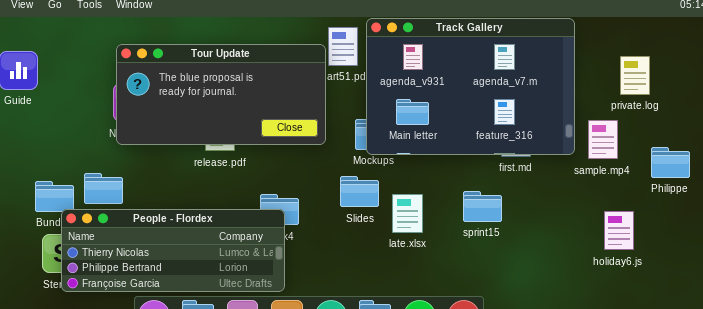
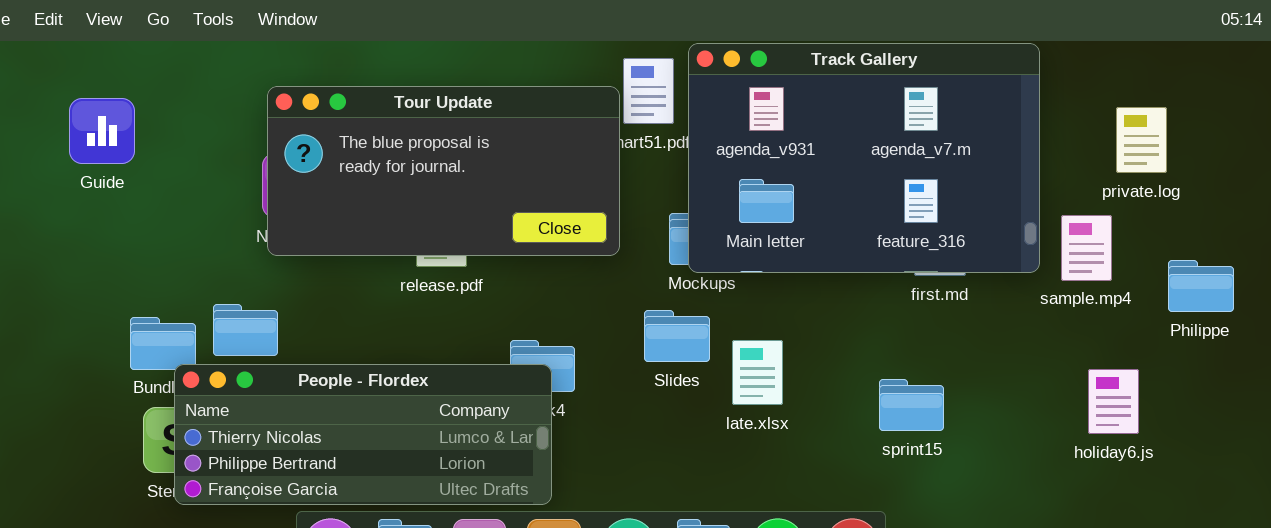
sprint15: [463,191,502,222] -> [879,379,944,431], moved

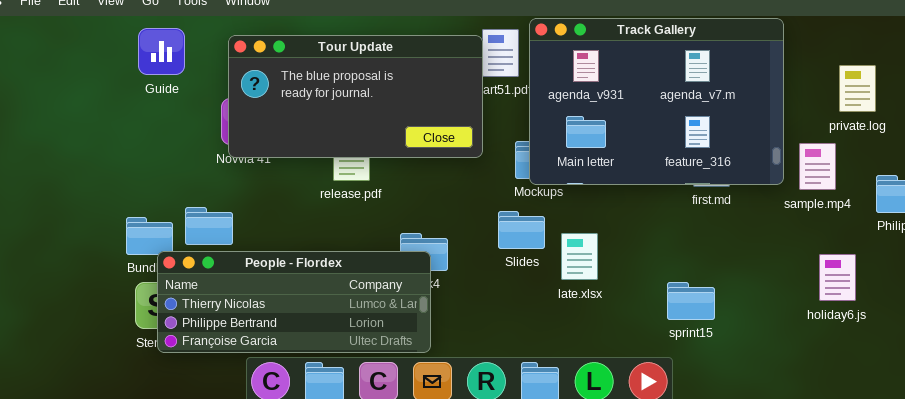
Tour Update: [267,86,620,256] -> [228,35,483,158], moved
Guide: [69,98,135,164] -> [138,28,185,75], moved
sprint15: [879,379,944,431] -> [667,282,715,320], moved

